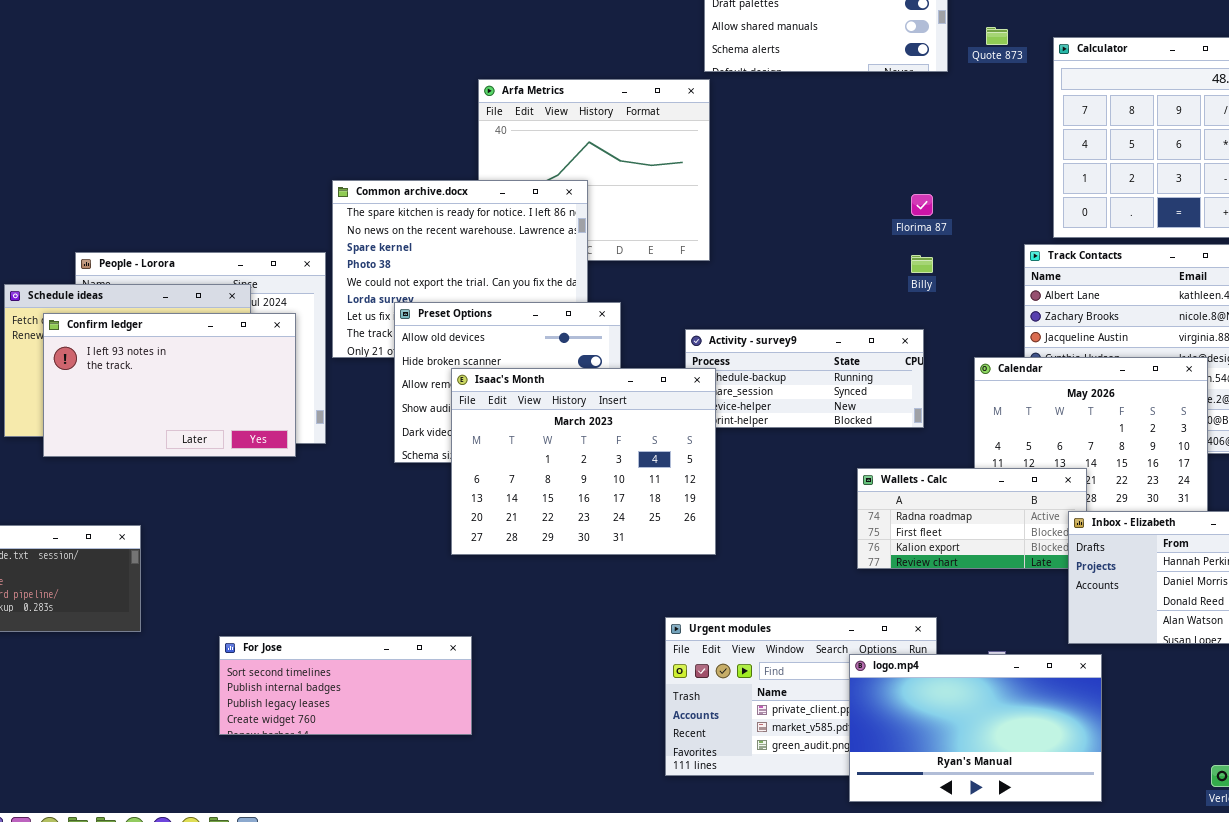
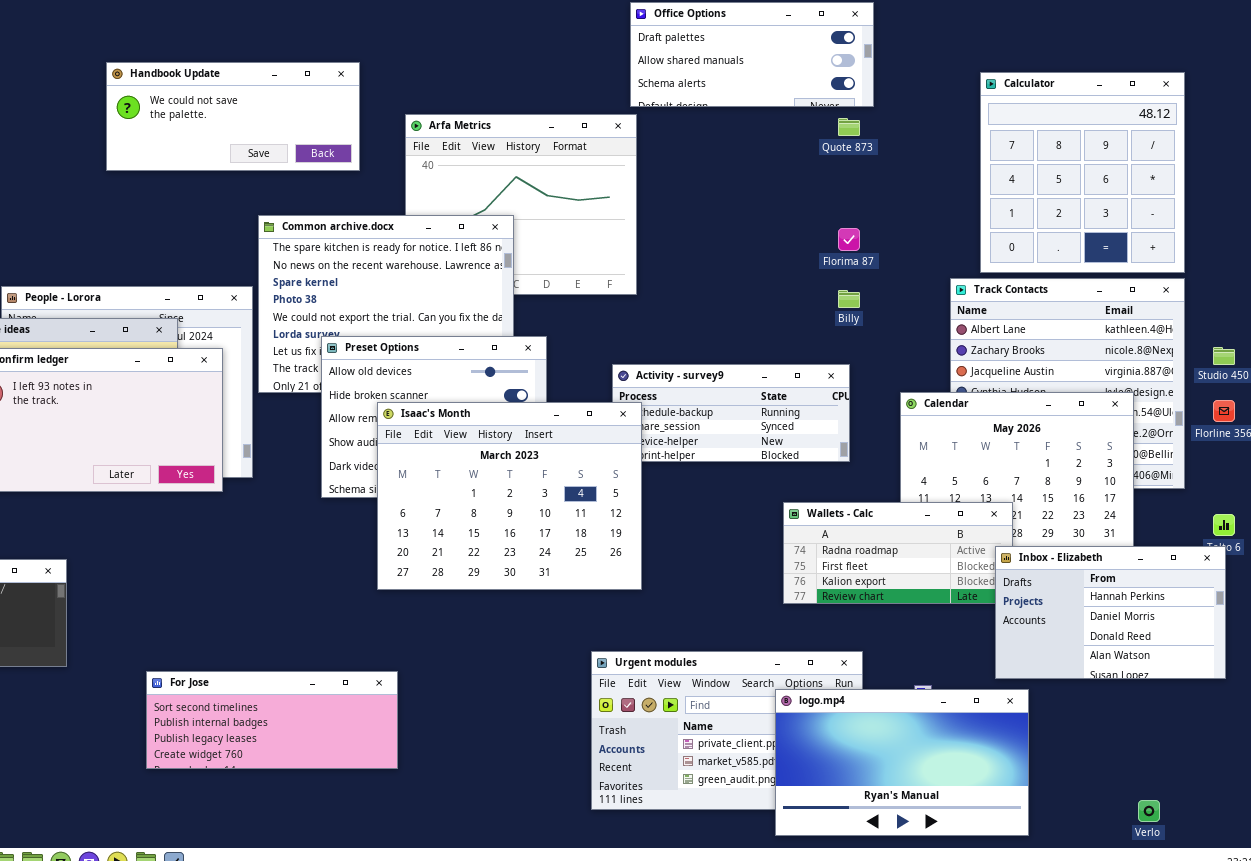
Quote 873: [986,27,1008,45] -> [838,118,860,136], moved
Handbook Update: none -> [106,62,360,171], opened

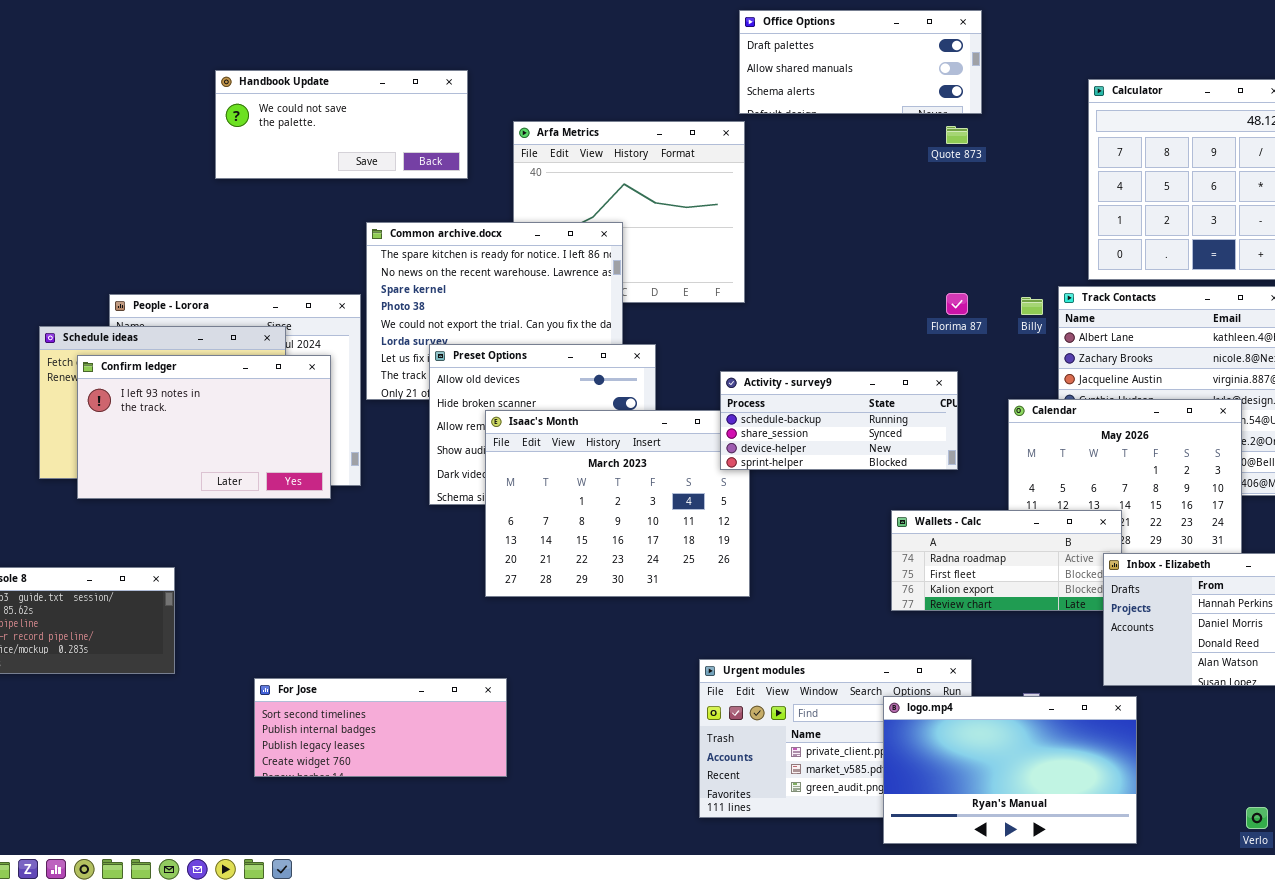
Florima 87: [838,228,860,251] -> [946,293,968,315], moved
Billy: [838,290,860,308] -> [1021,297,1043,315], moved
Activity - survey9: [612,364,850,462] -> [720,371,958,470], raised

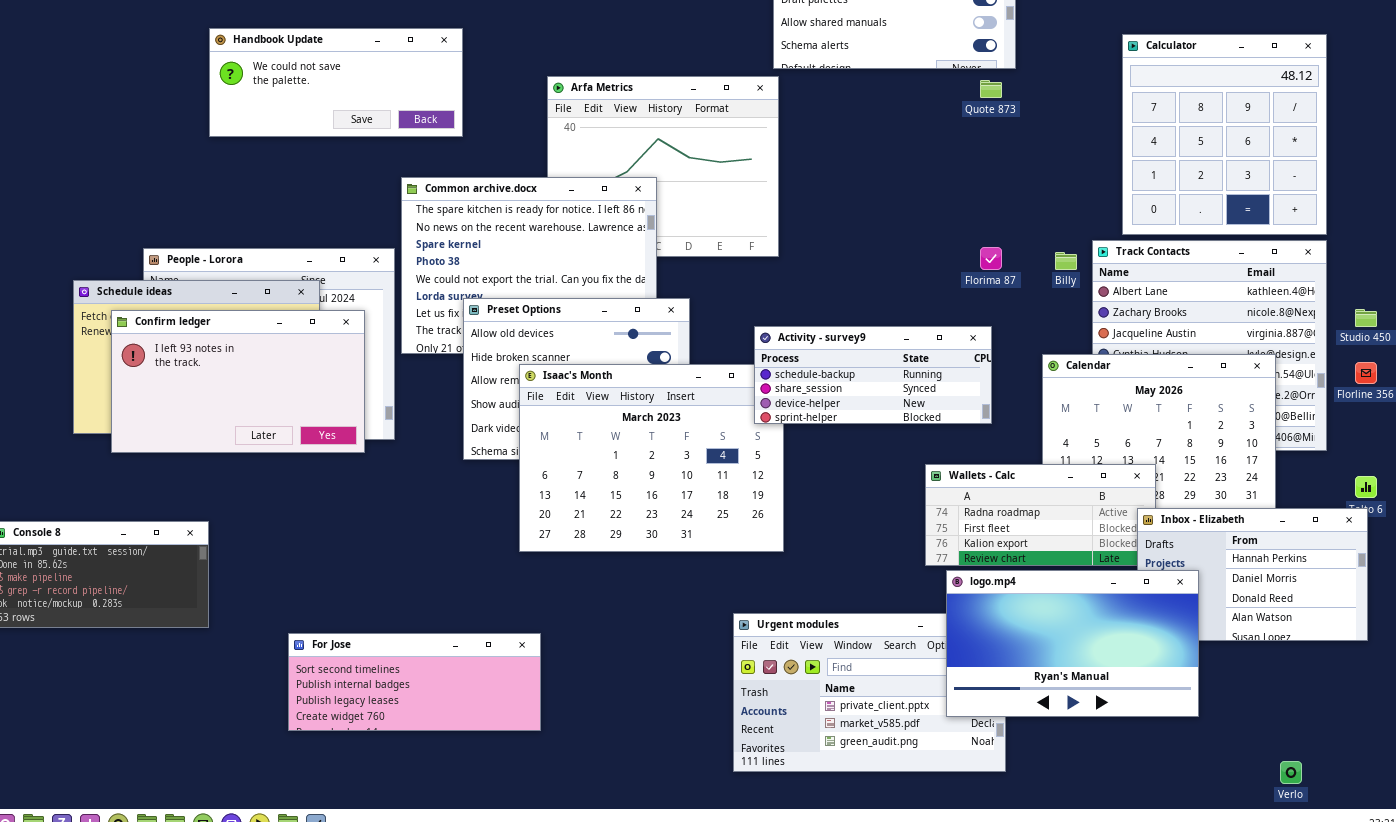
Handbook Update: [215,70,468,179] -> [209,28,463,137], moved
logo.mp4: [883,696,1137,844] -> [946,570,1199,717], moved

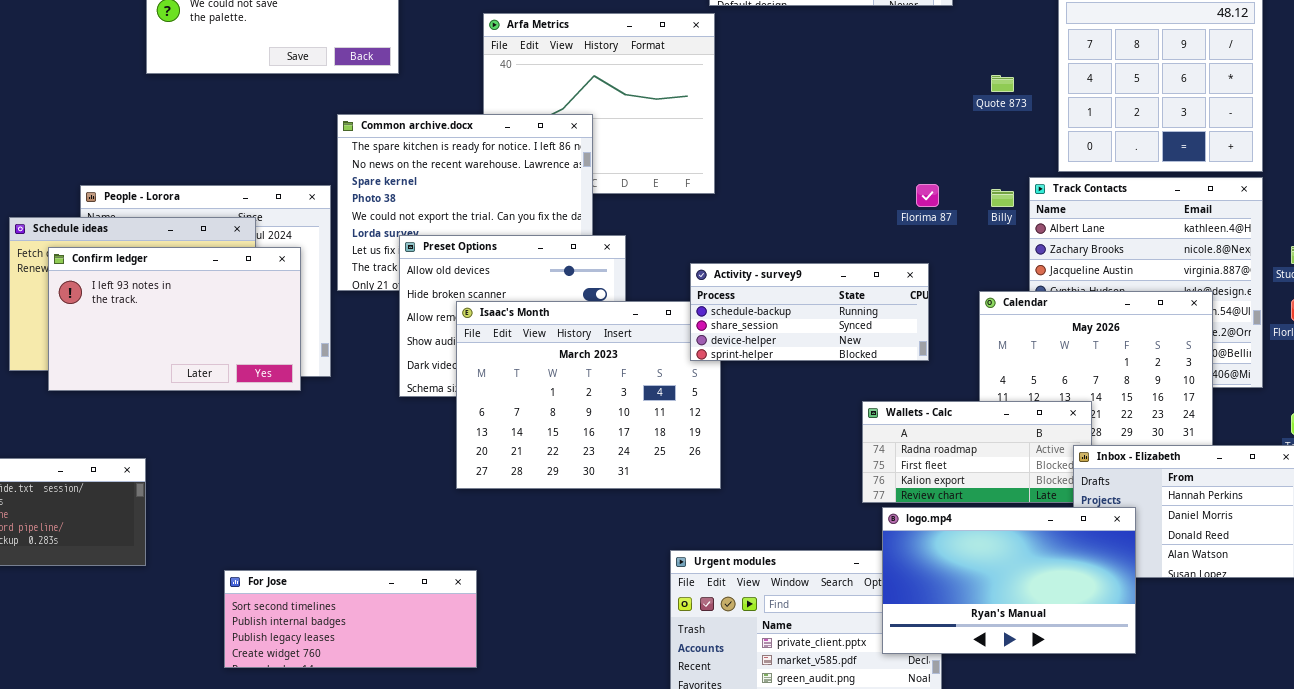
Quote 873: [980,80,1002,98] -> [991,75,1014,92], moved

